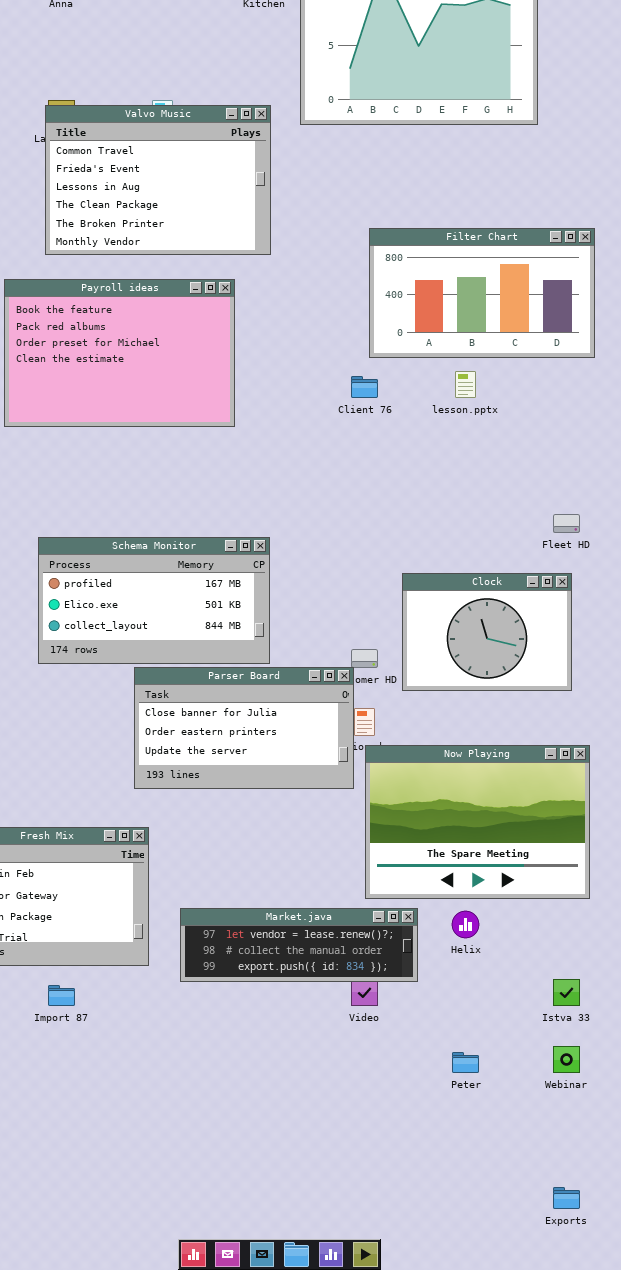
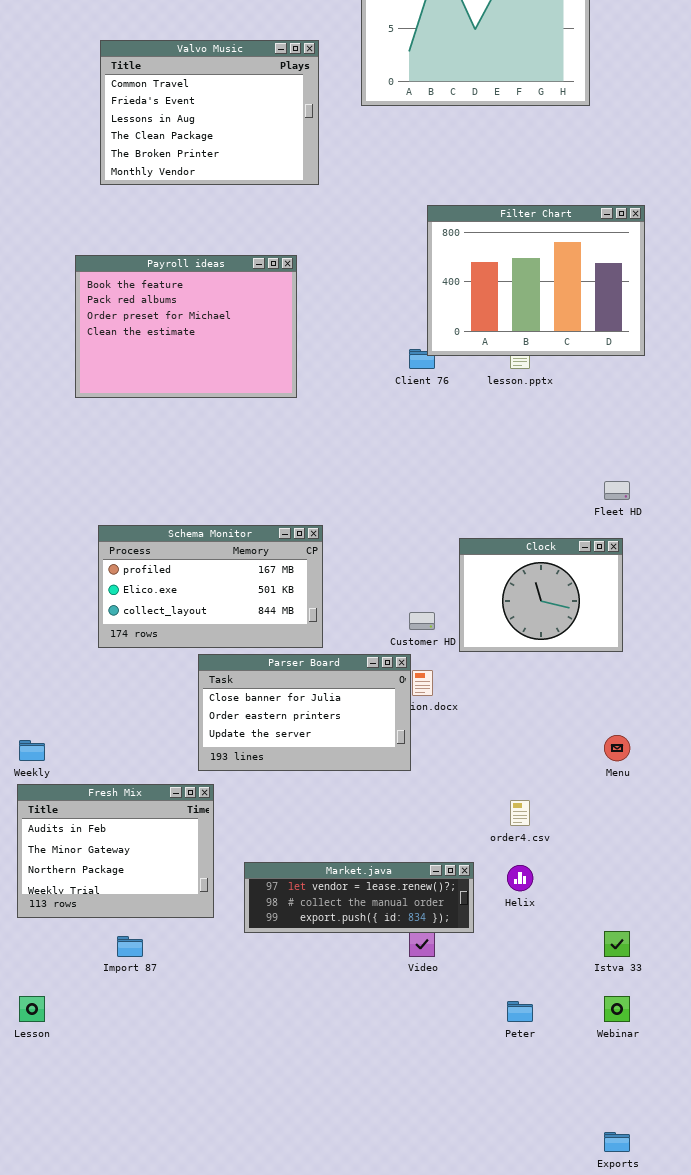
Valvo Music: [45,105,271,255] -> [100,40,319,185], moved
Filter Chart: [369,228,595,358] -> [427,205,645,356], resized
Schema Monitor: [38,537,270,664] -> [98,525,323,648], moved
Parser Board: [134,667,354,789] -> [198,654,411,771], moved
Now Playing: [365,745,590,899] -> none, closed

